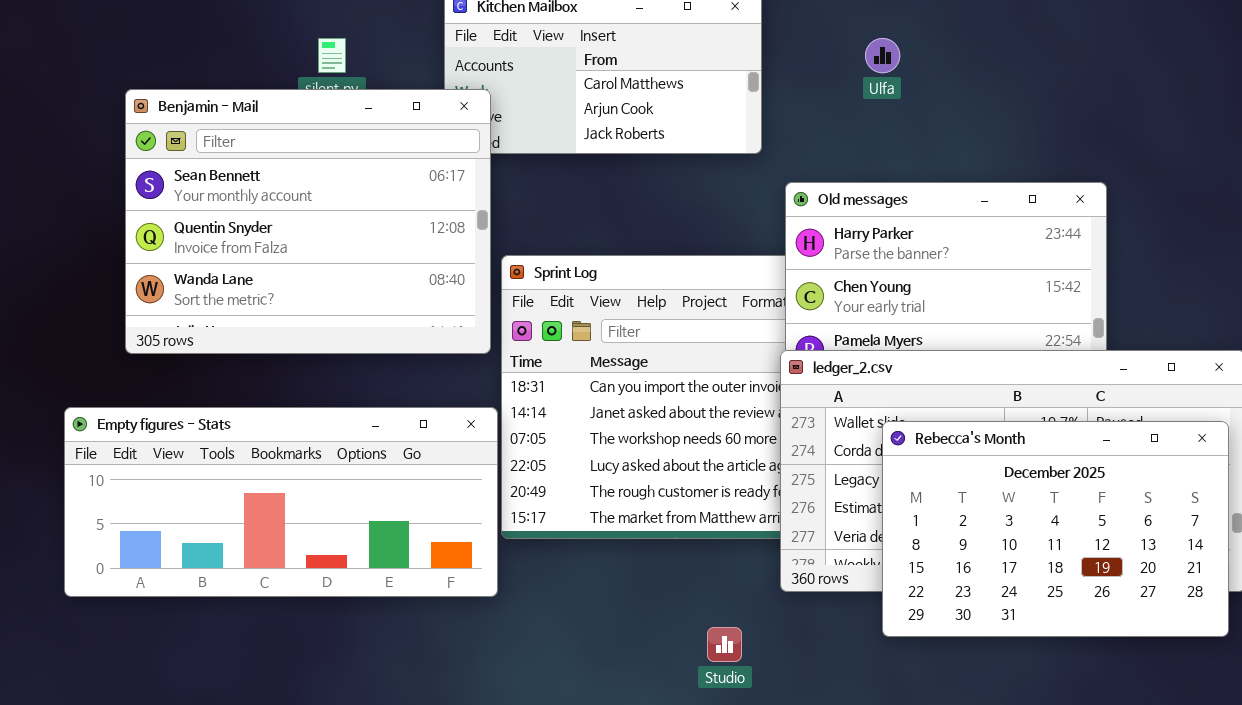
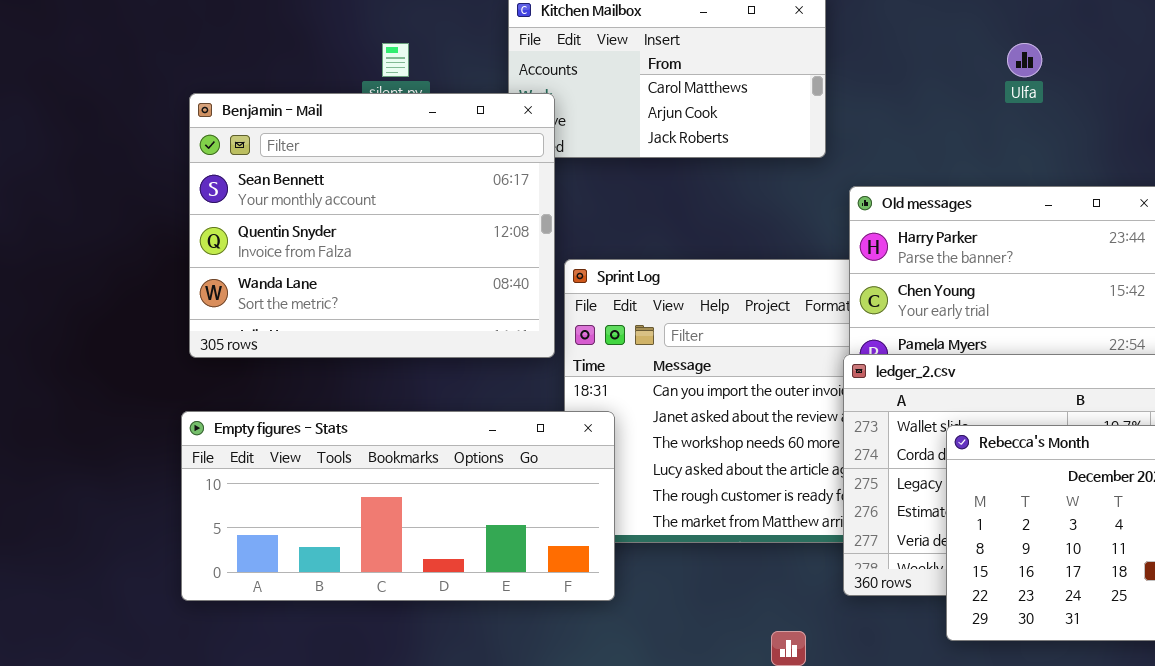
Ulfa: [865,38,900,73] -> [1007,43,1042,77], moved
Empty figures - Stats: [64,407,498,597] -> [181,411,615,601], moved

